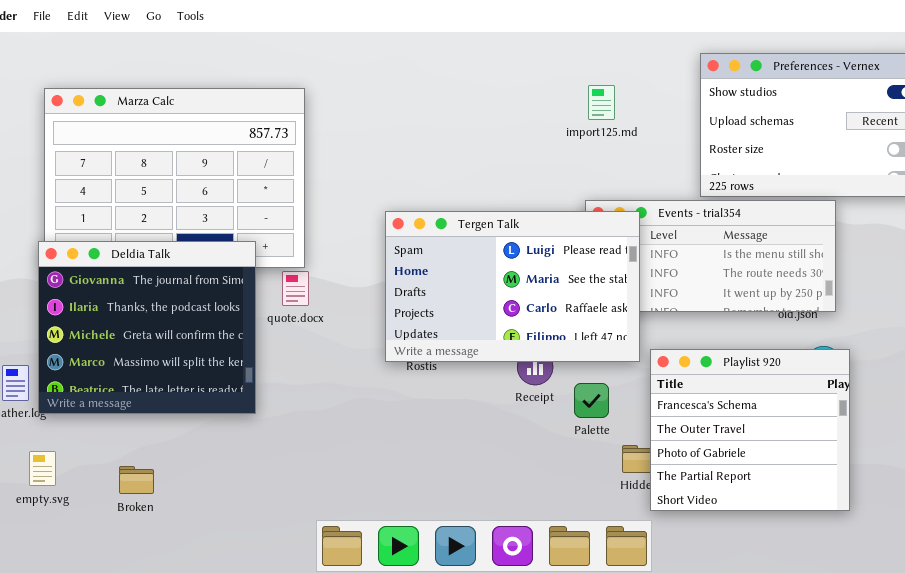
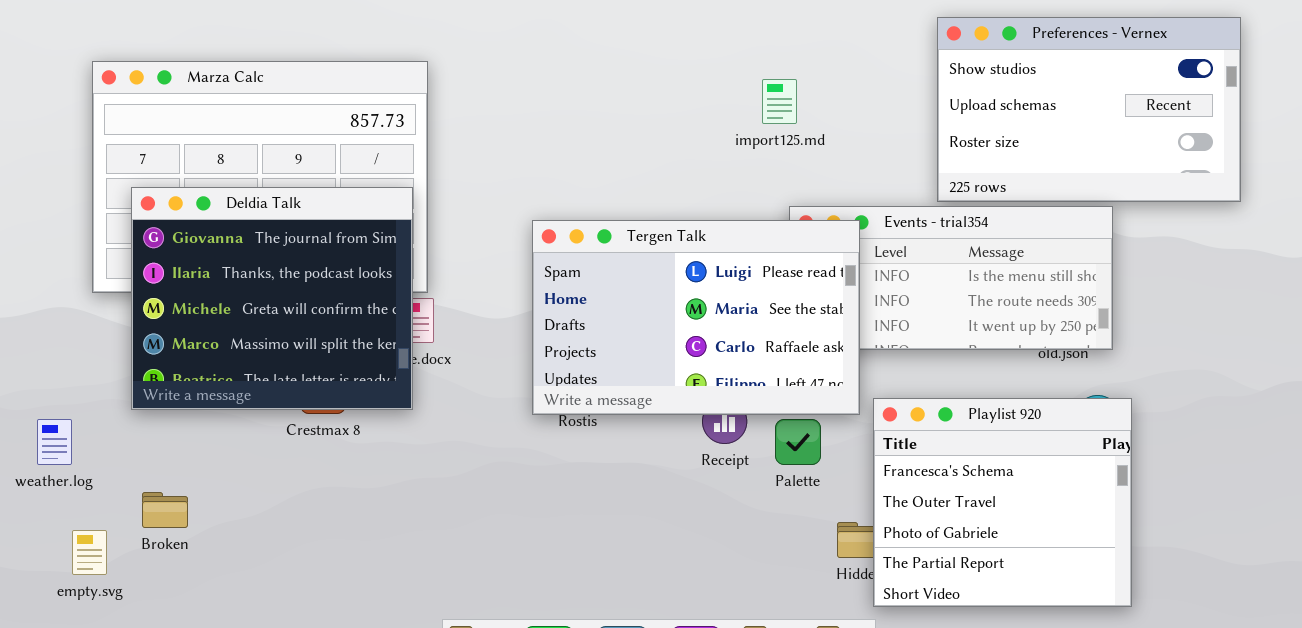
import125.md: [588,85,615,120] -> [762,79,797,124], moved
Deldia Talk: [38,241,256,414] -> [131,187,413,410], moved
Palette: [574,383,609,418] -> [775,419,821,465], moved
Broken: [119,466,154,494] -> [142,492,188,528], moved

